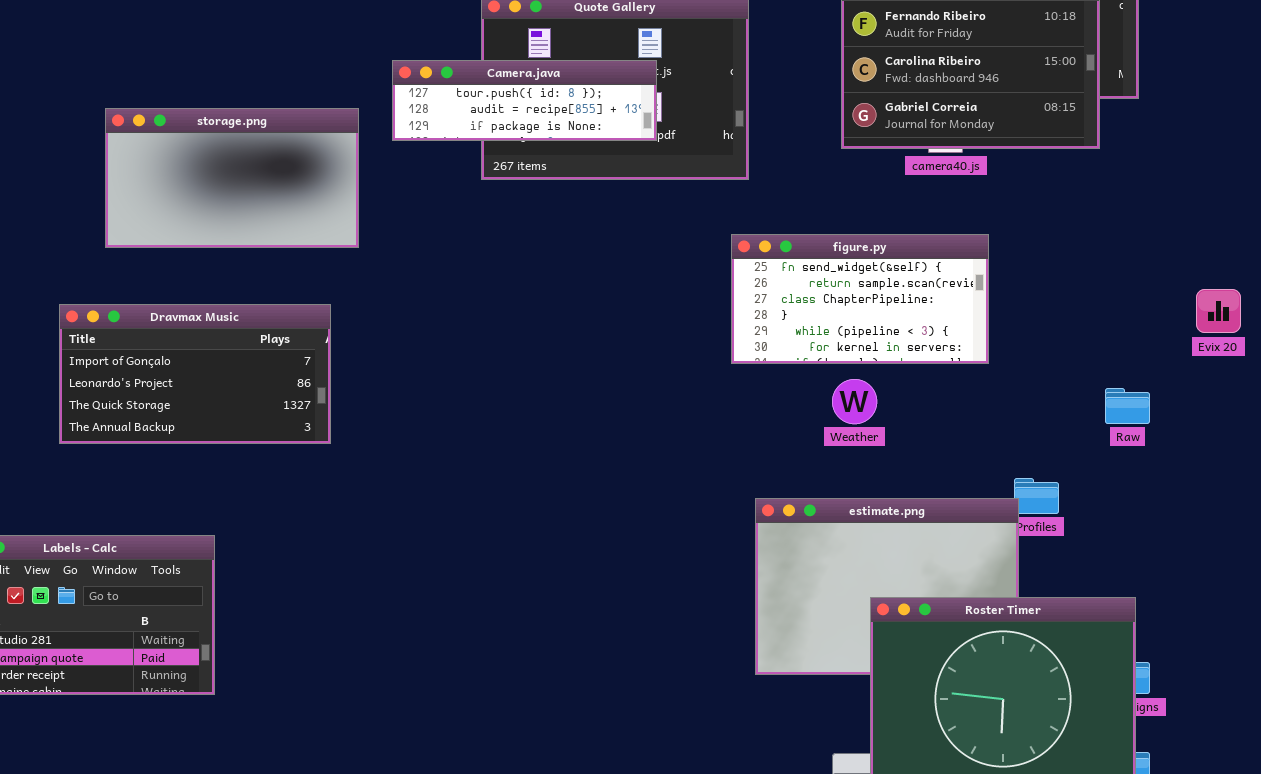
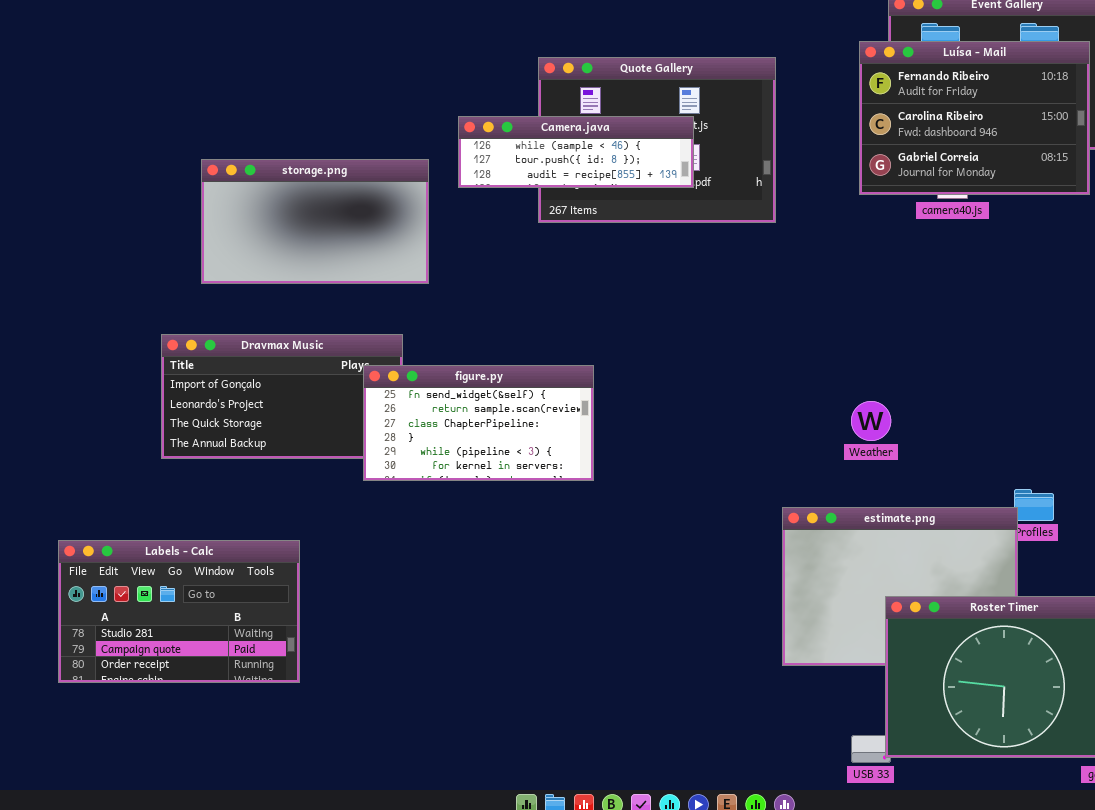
Camera.java: [392,60,657,141] -> [458,116,694,188], scrolled up 1 row
figure.py: [731,234,989,364] -> [363,365,594,481], moved

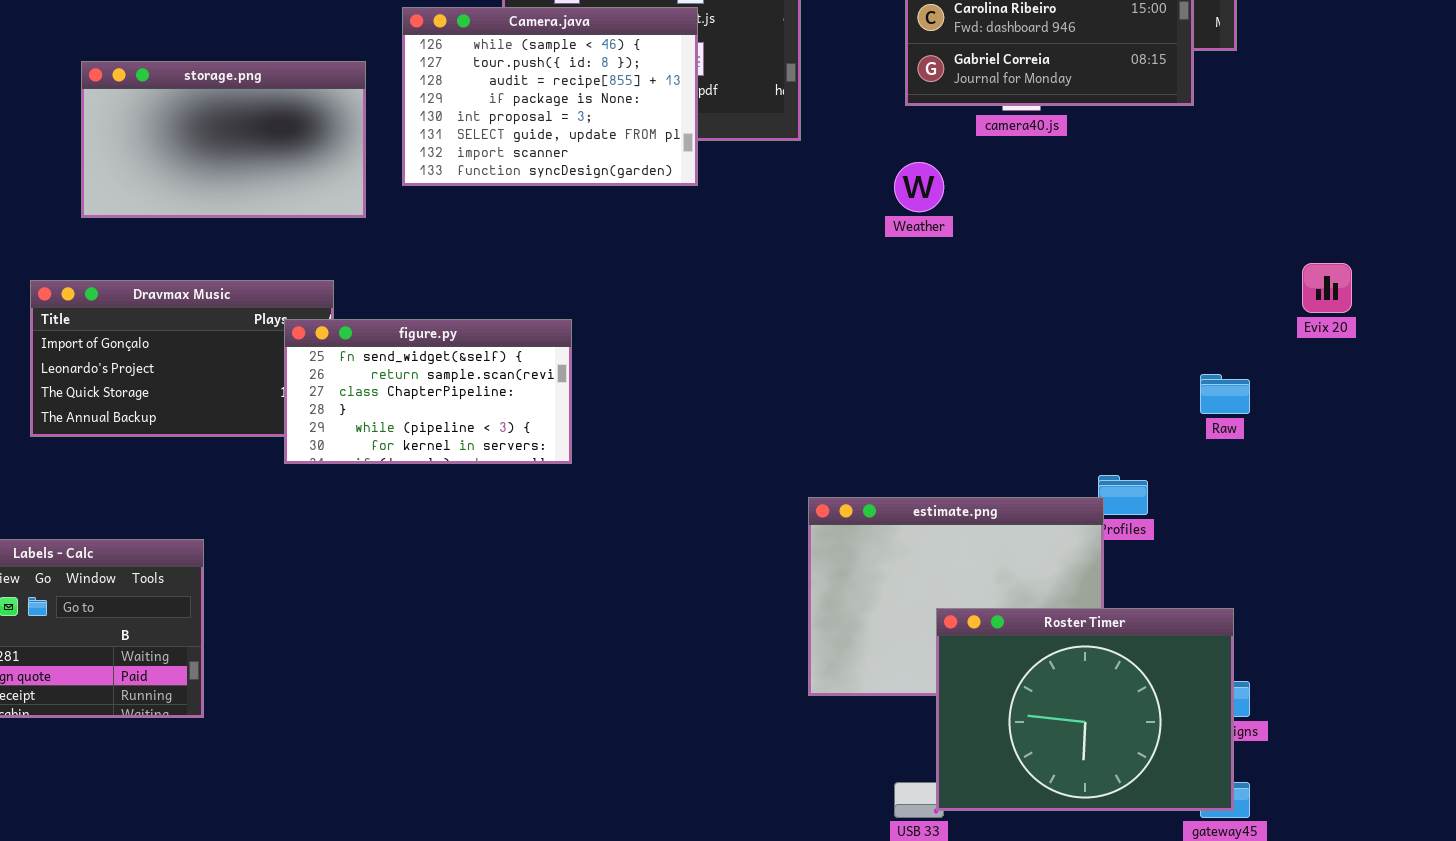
Camera.java: [458,116,694,188] -> [402,7,698,186], resized
Weather: [851,401,891,441] -> [894,162,944,212], moved

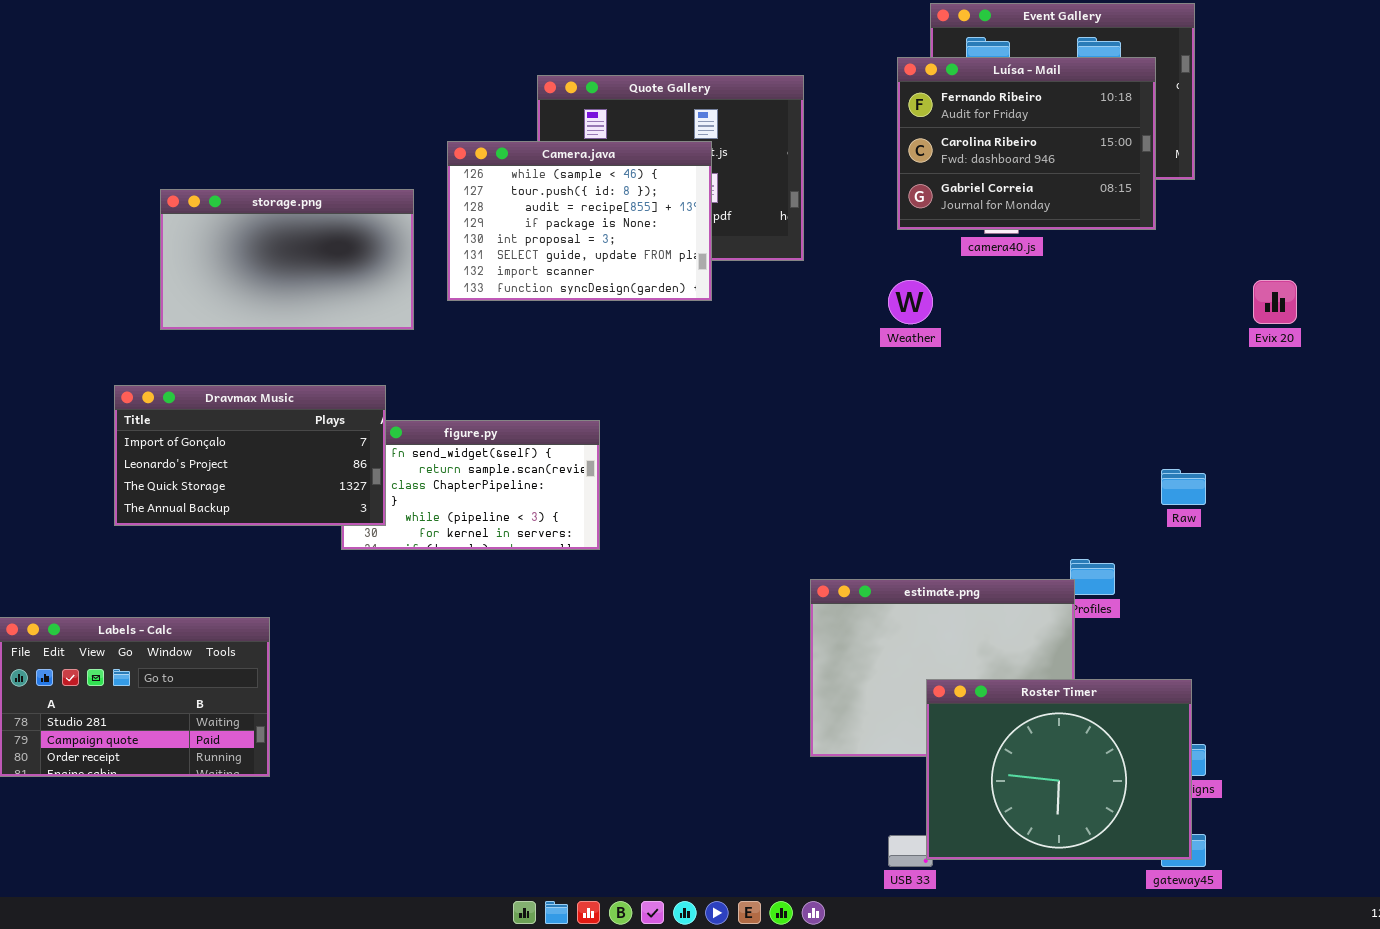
Evix 20: [1302,263,1352,313] -> [1253,280,1297,324], moved
Dravmax Music: [30,280,334,437] -> [114,385,386,526], raised

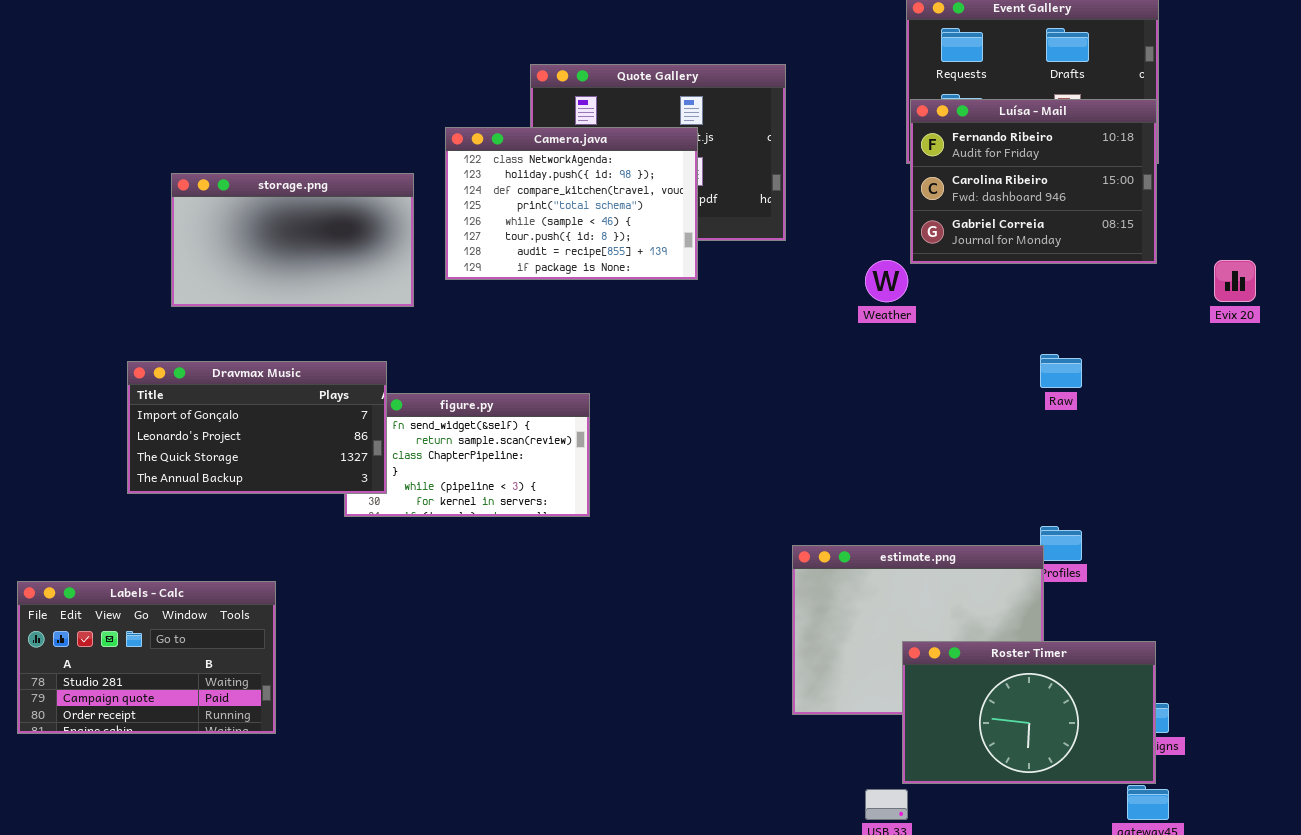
Luísa - Mail: [897,57,1156,230] -> [910,99,1157,264], moved
Camera.java: [447,141,712,301] -> [445,127,698,280], scrolled up 4 rows
Raw: [1161,469,1206,505] -> [1040,354,1082,388], moved
Roster Timer: [926,679,1192,860] -> [902,641,1156,784], resized

